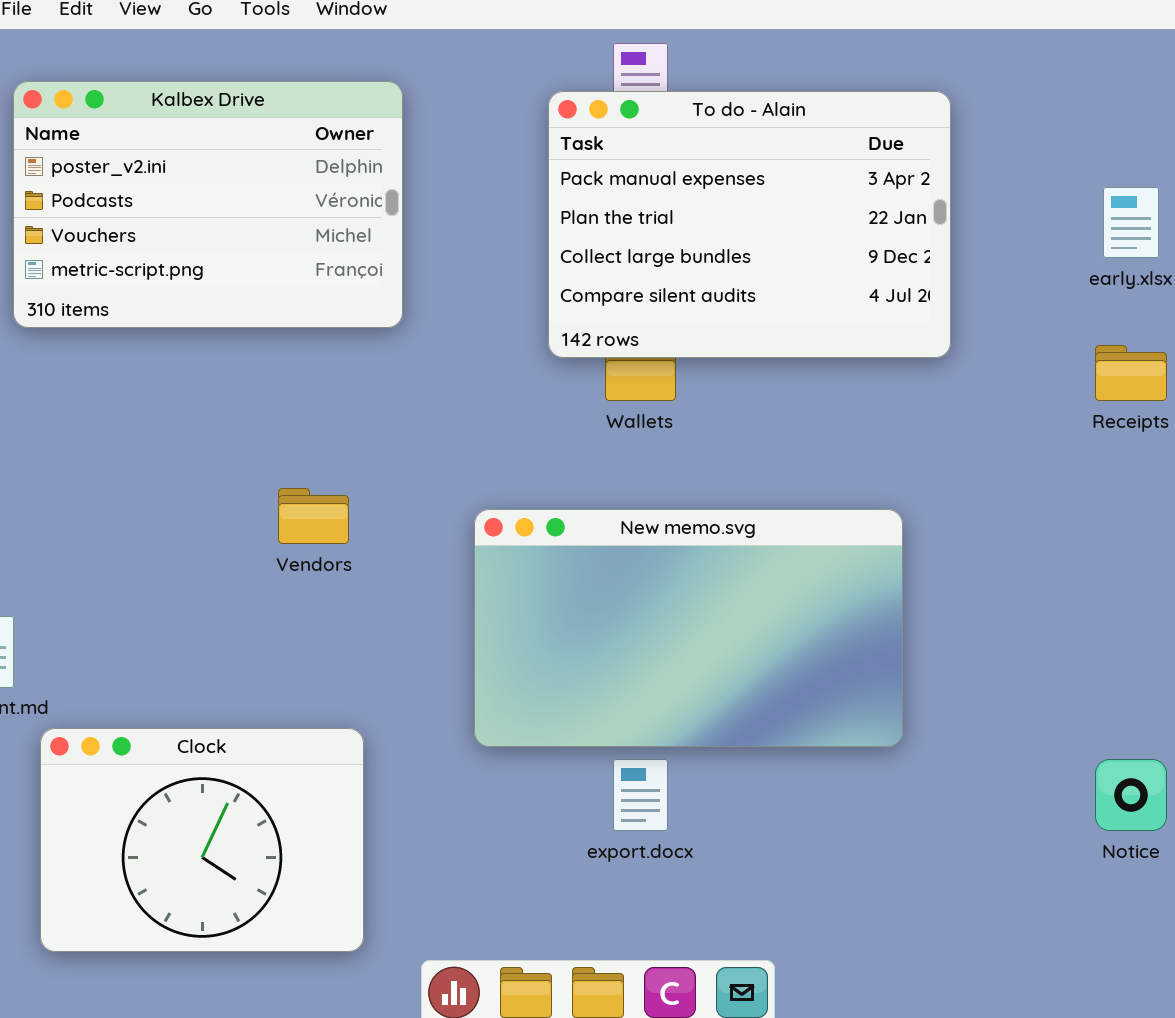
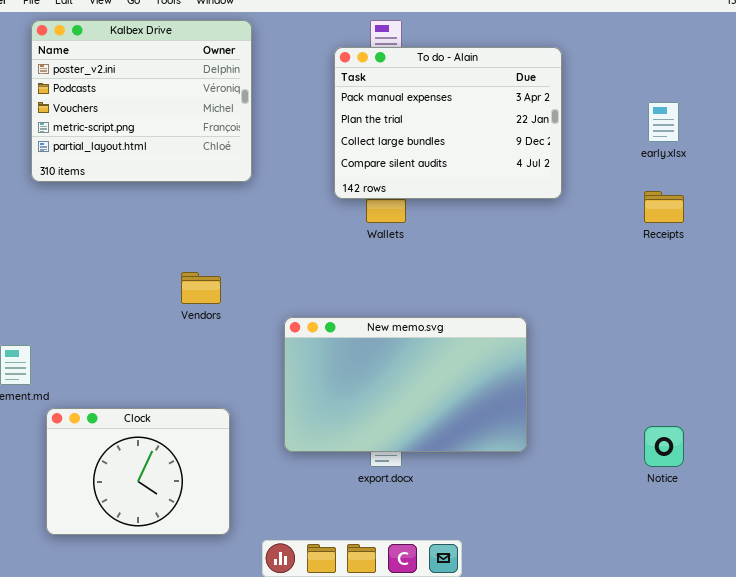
Kalbex Drive: [13,81,403,328] -> [31,20,252,182], resized
New memo.svg: [474,509,903,747] -> [284,317,527,452], moved

